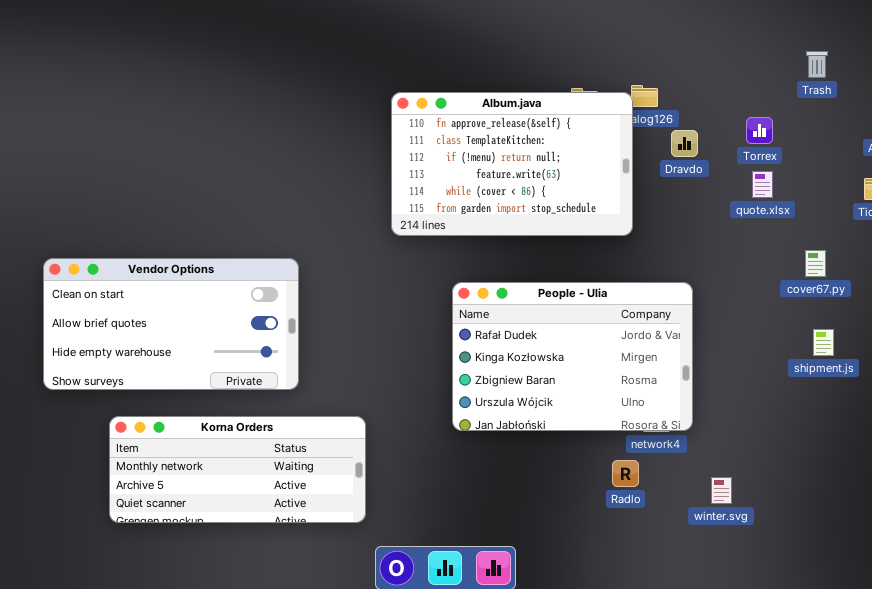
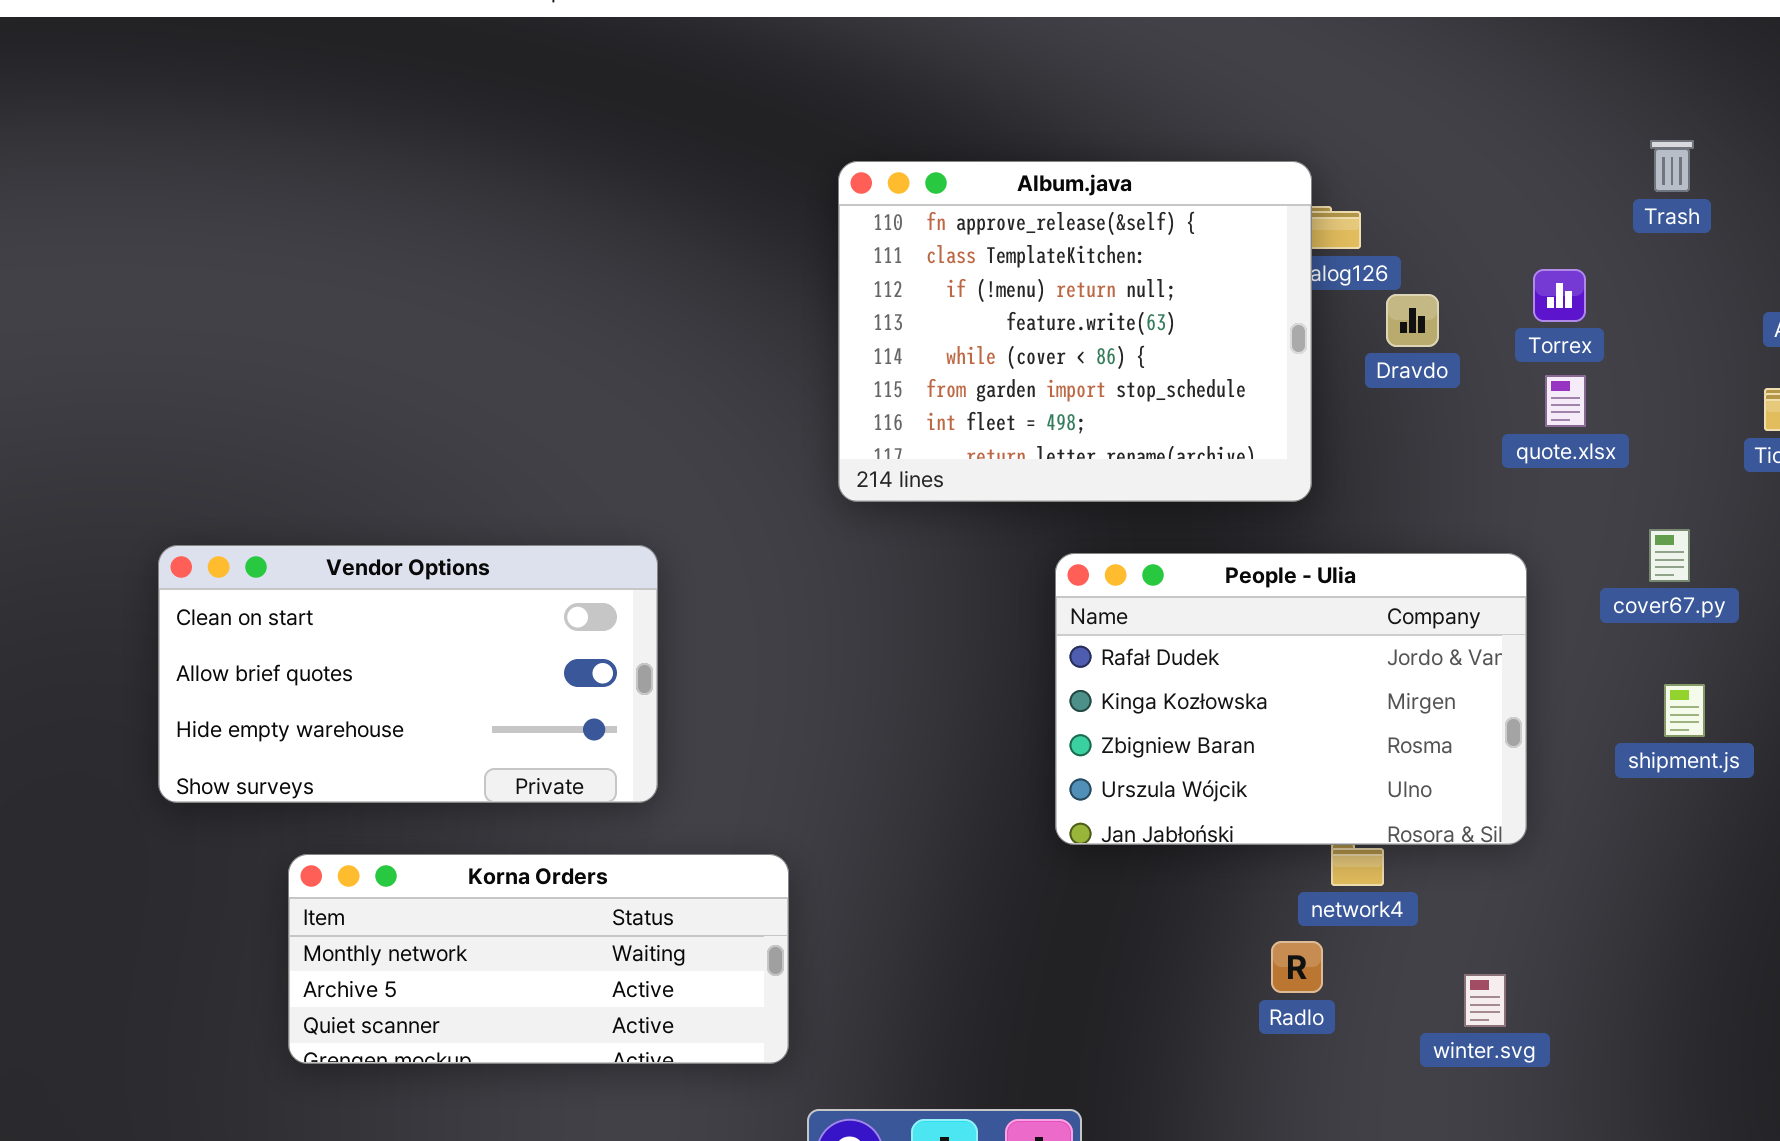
Album.java: [391,92,633,236] -> [838,161,1312,502], resized
People - Ulia: [452,282,693,431] -> [1055,553,1527,845], moved

